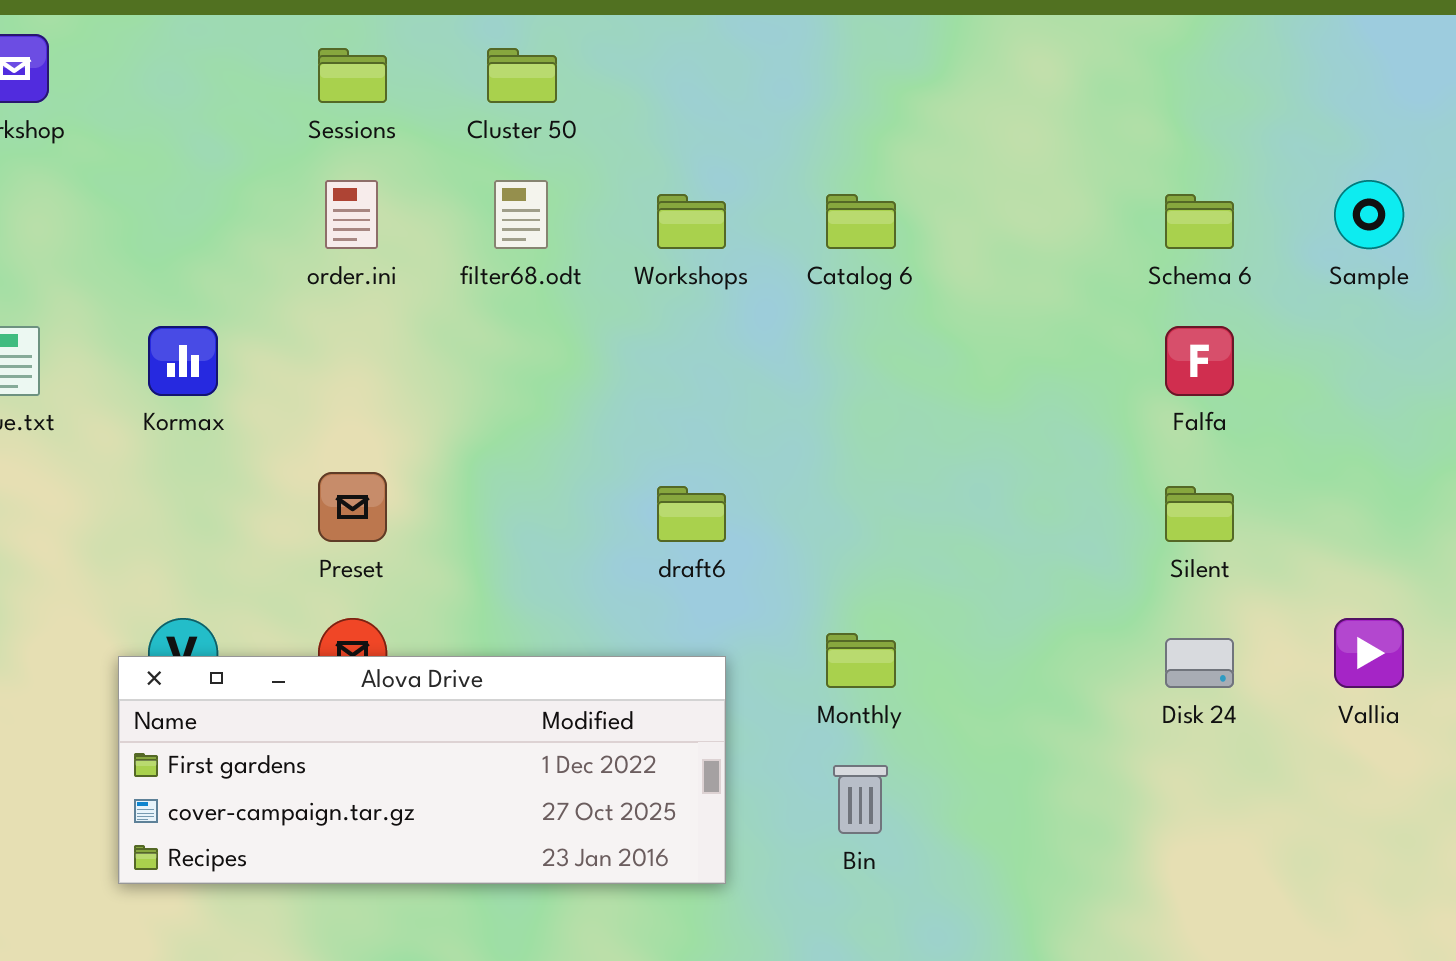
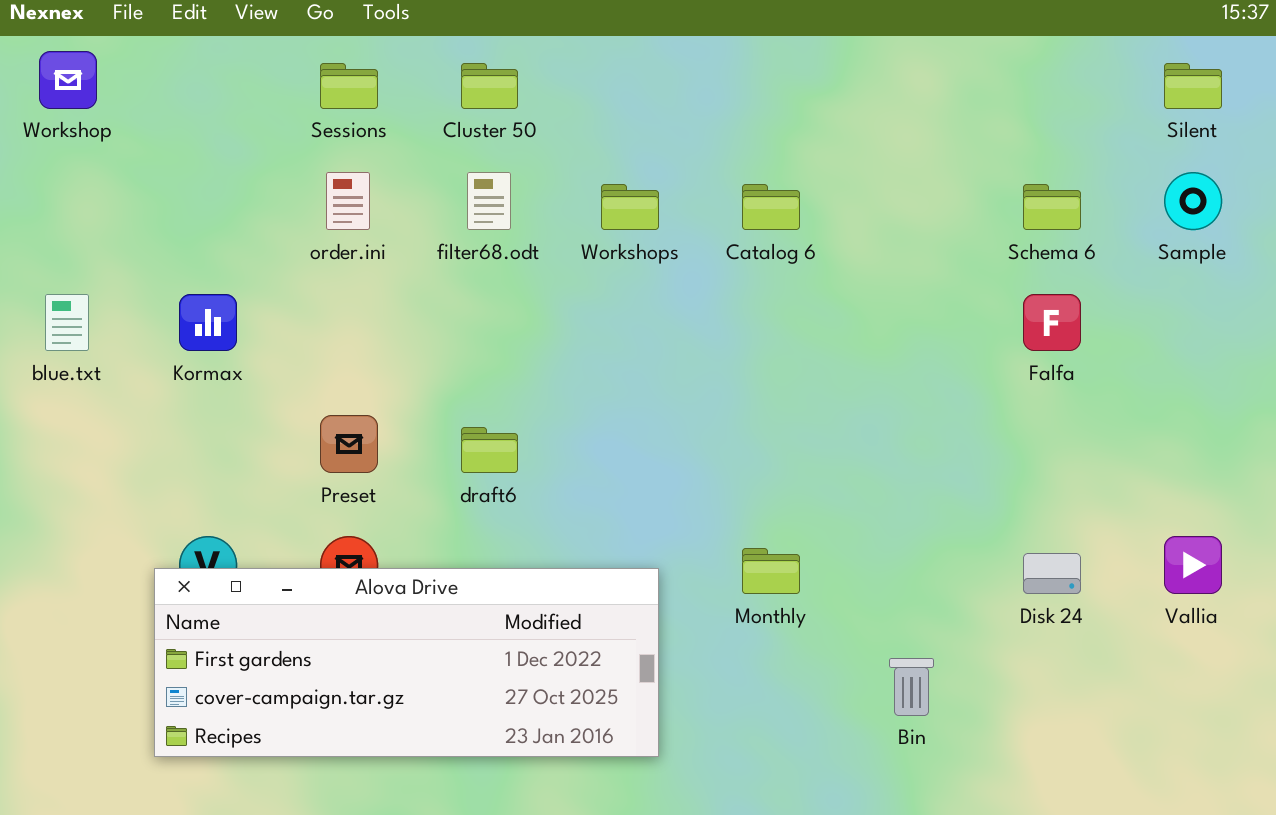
draft6: [657,486,726,542] -> [461,427,518,473], moved
Silent: [1165,486,1234,542] -> [1164,63,1222,109], moved
Bin: [833,765,888,834] -> [889,658,934,716], moved

